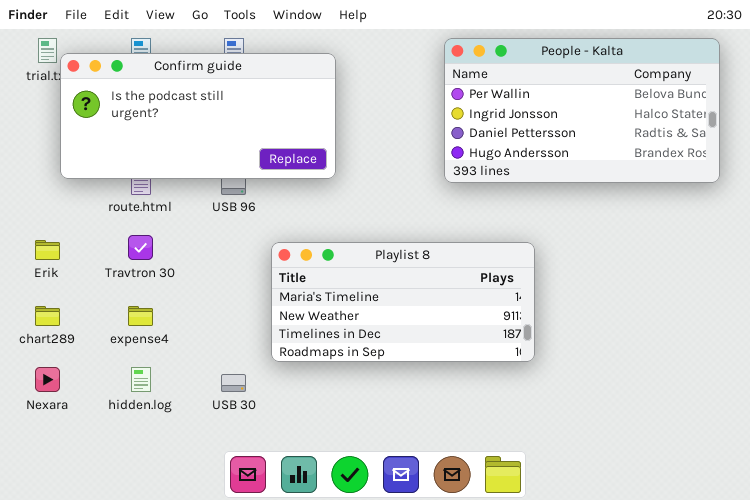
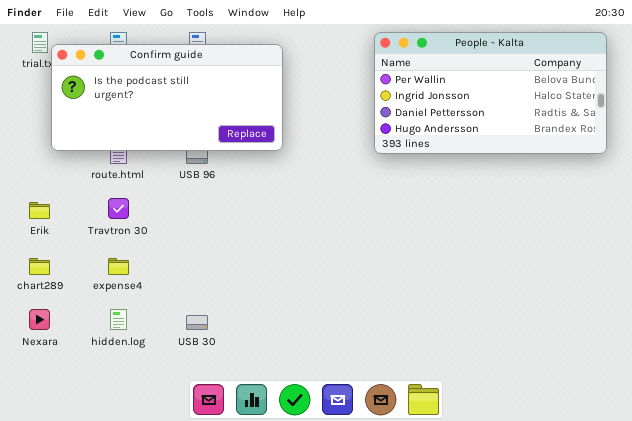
Playlist 8: [271,242,535,362] -> none, closed

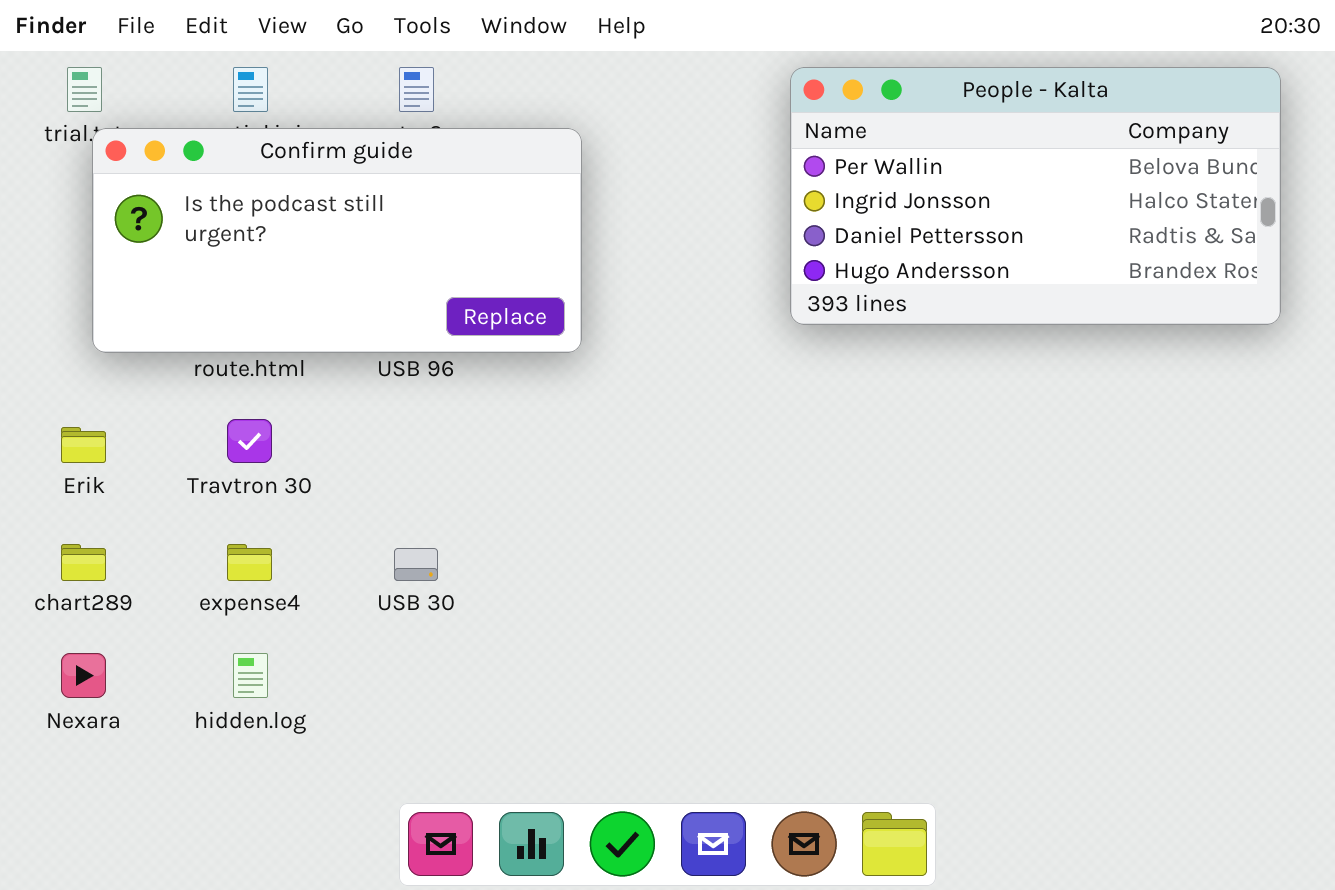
Confirm guide: [51,44,283,151] -> [92,128,582,353], moved
USB 30: [186,315,208,330] -> [394,548,438,581], moved

